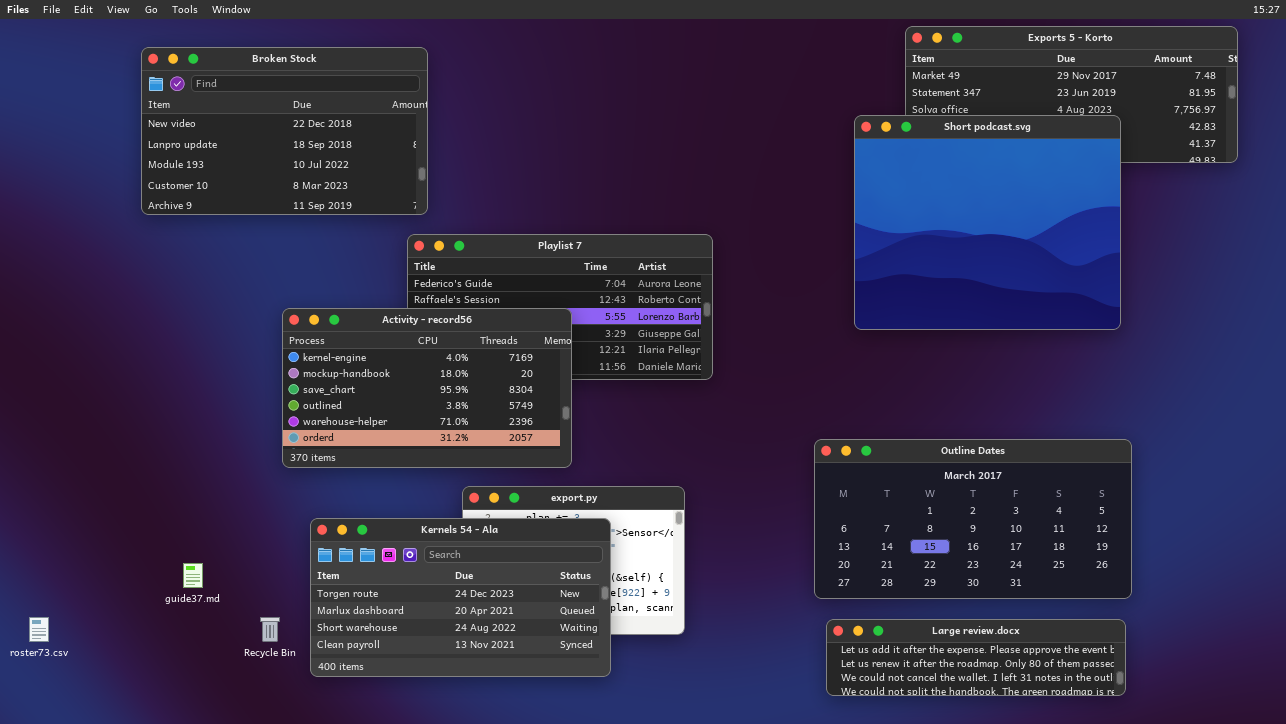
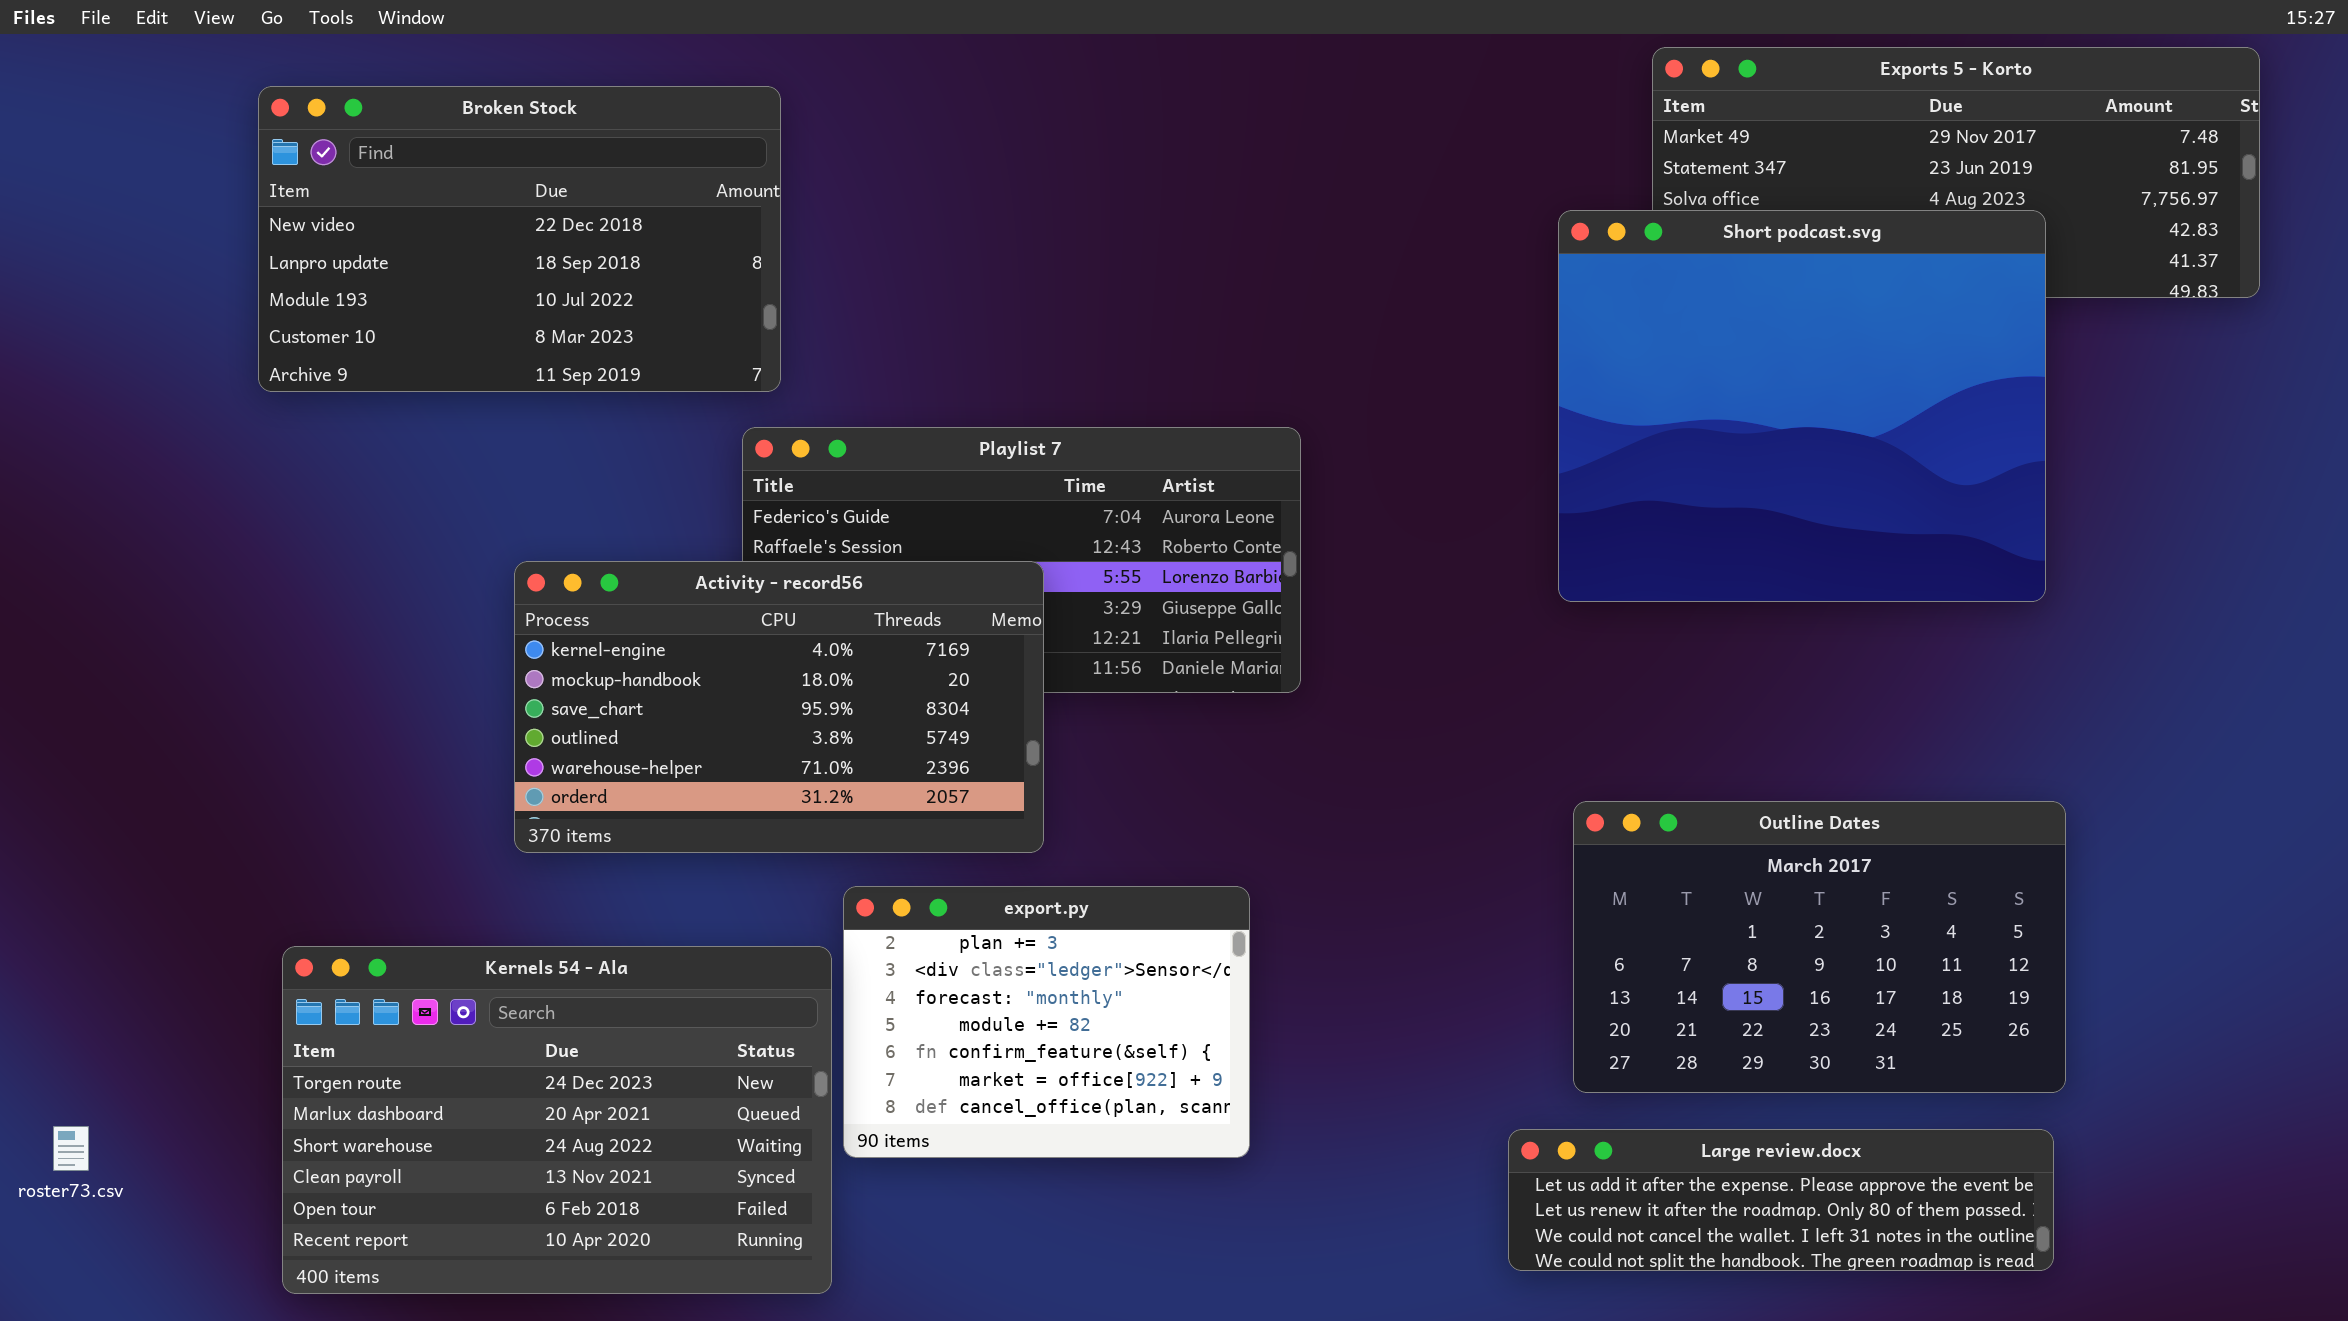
Outline Dates: [814,439,1132,599] -> [1573,801,2066,1093], resized
Kernels 54 - Ala: [310,518,611,677] -> [282,946,832,1294], moved, resized

